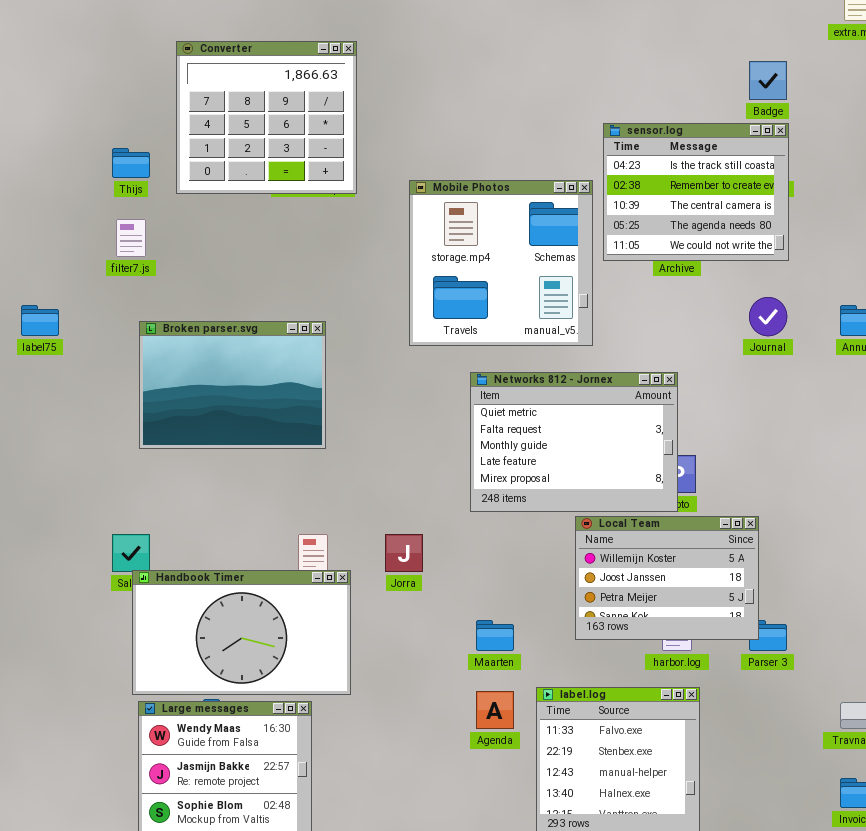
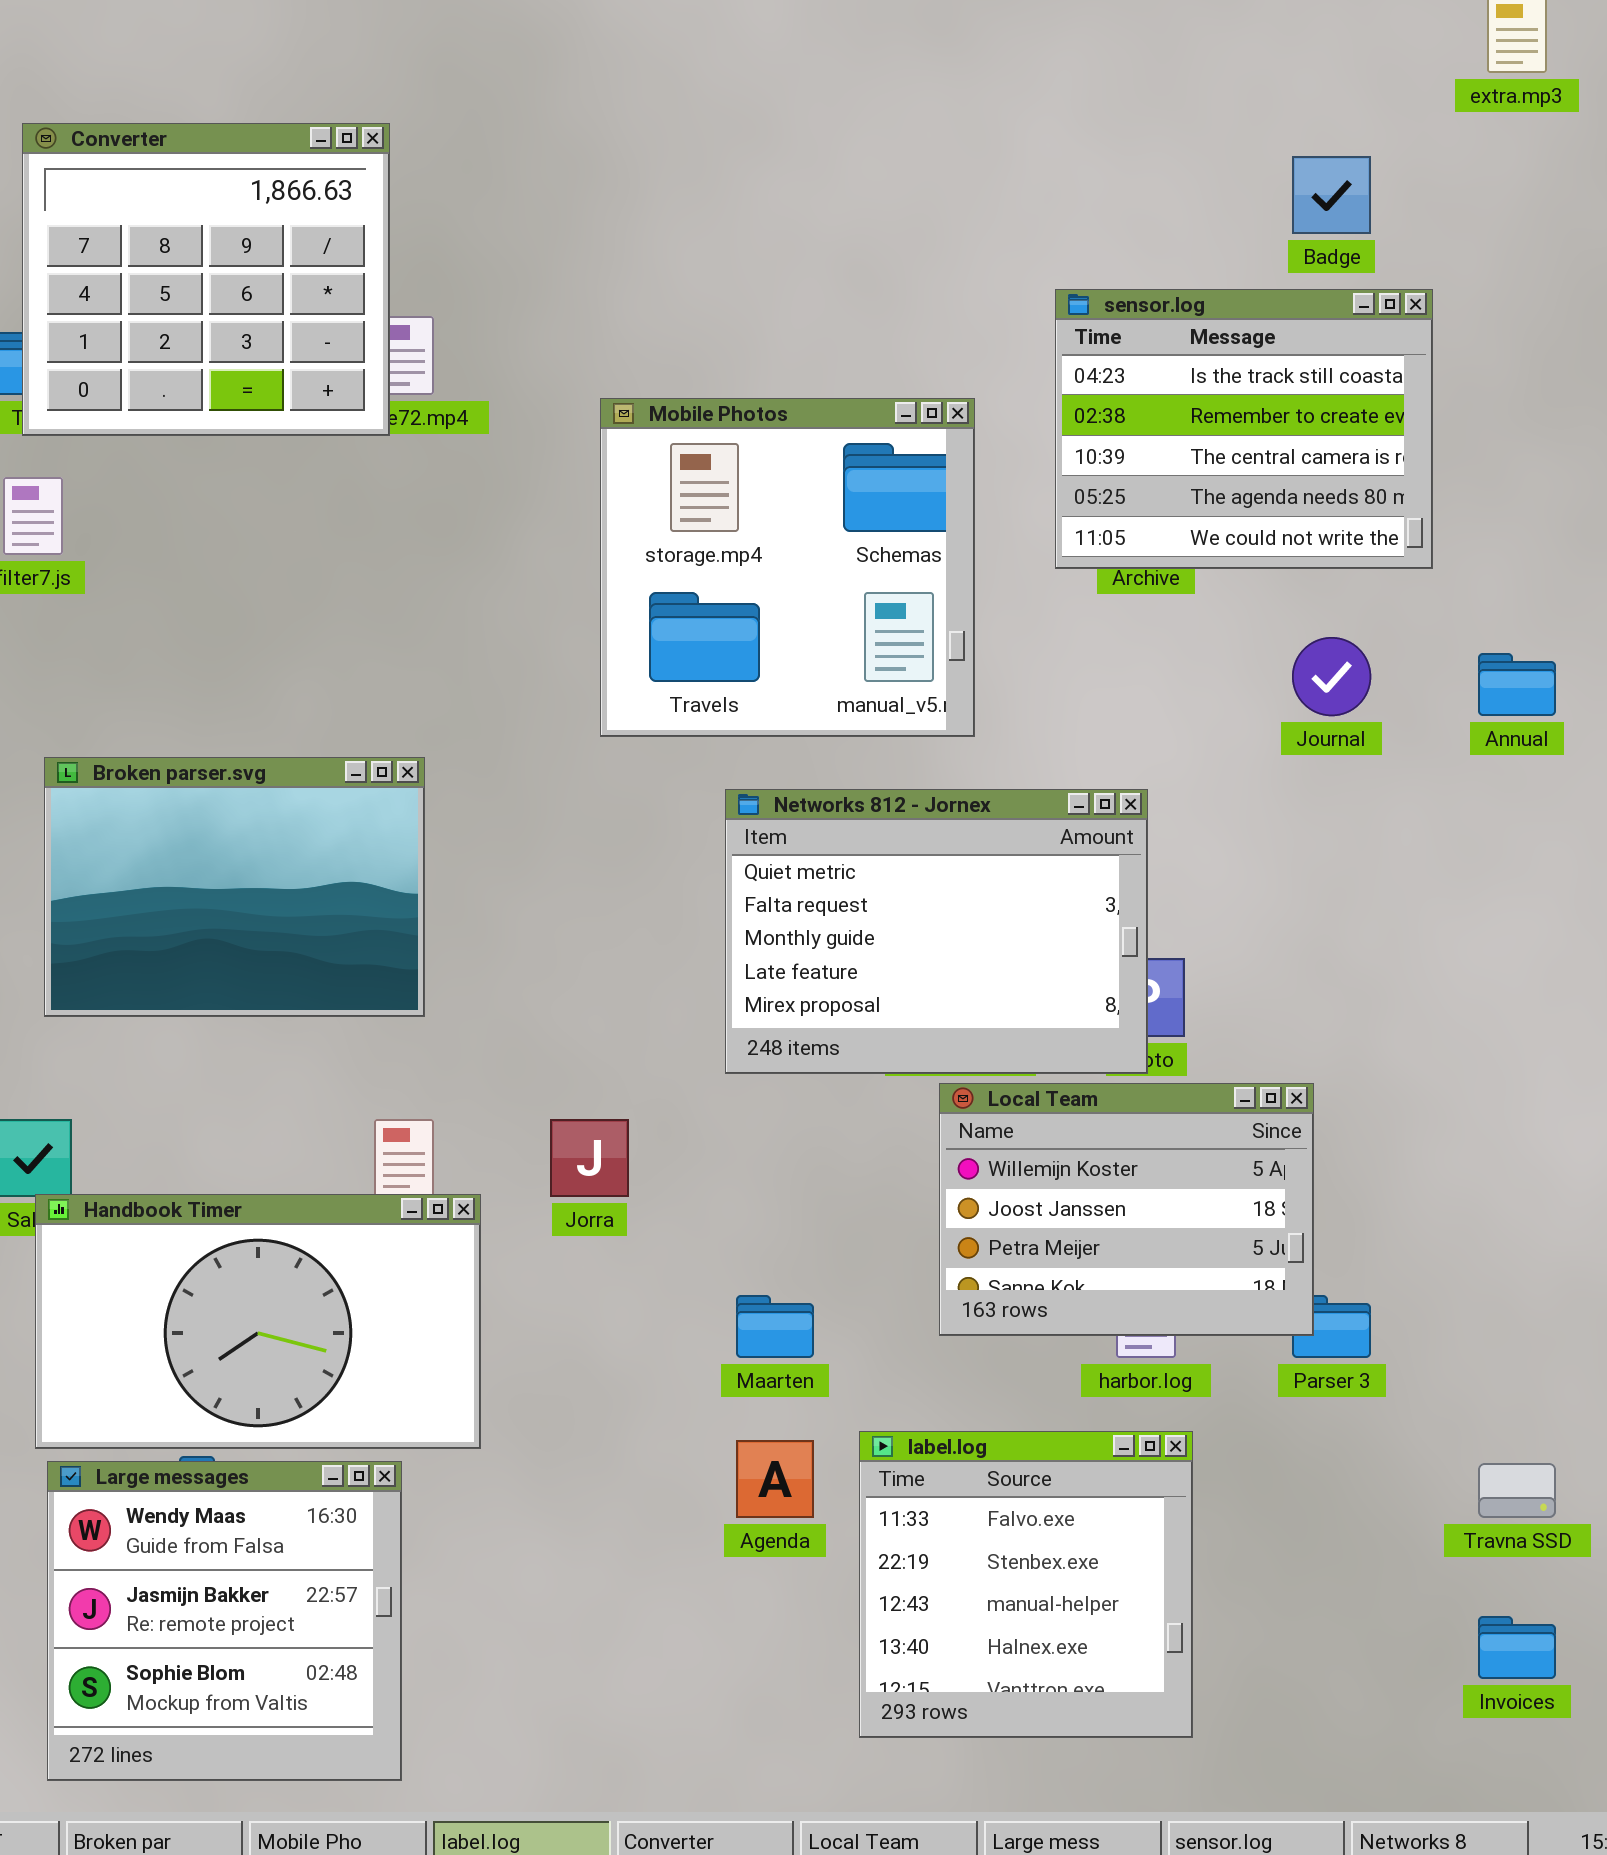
Converter: [176,41,357,194] -> [22,123,390,436], moved
sensor.log: [603,123,789,261] -> [1055,289,1433,569], moved
Broken parser.svg: [139,321,326,449] -> [44,757,425,1017], moved

